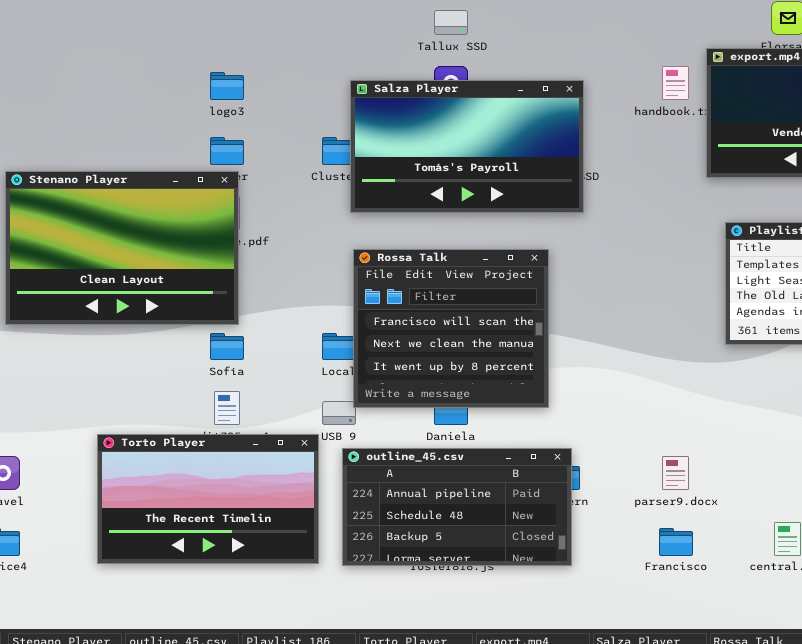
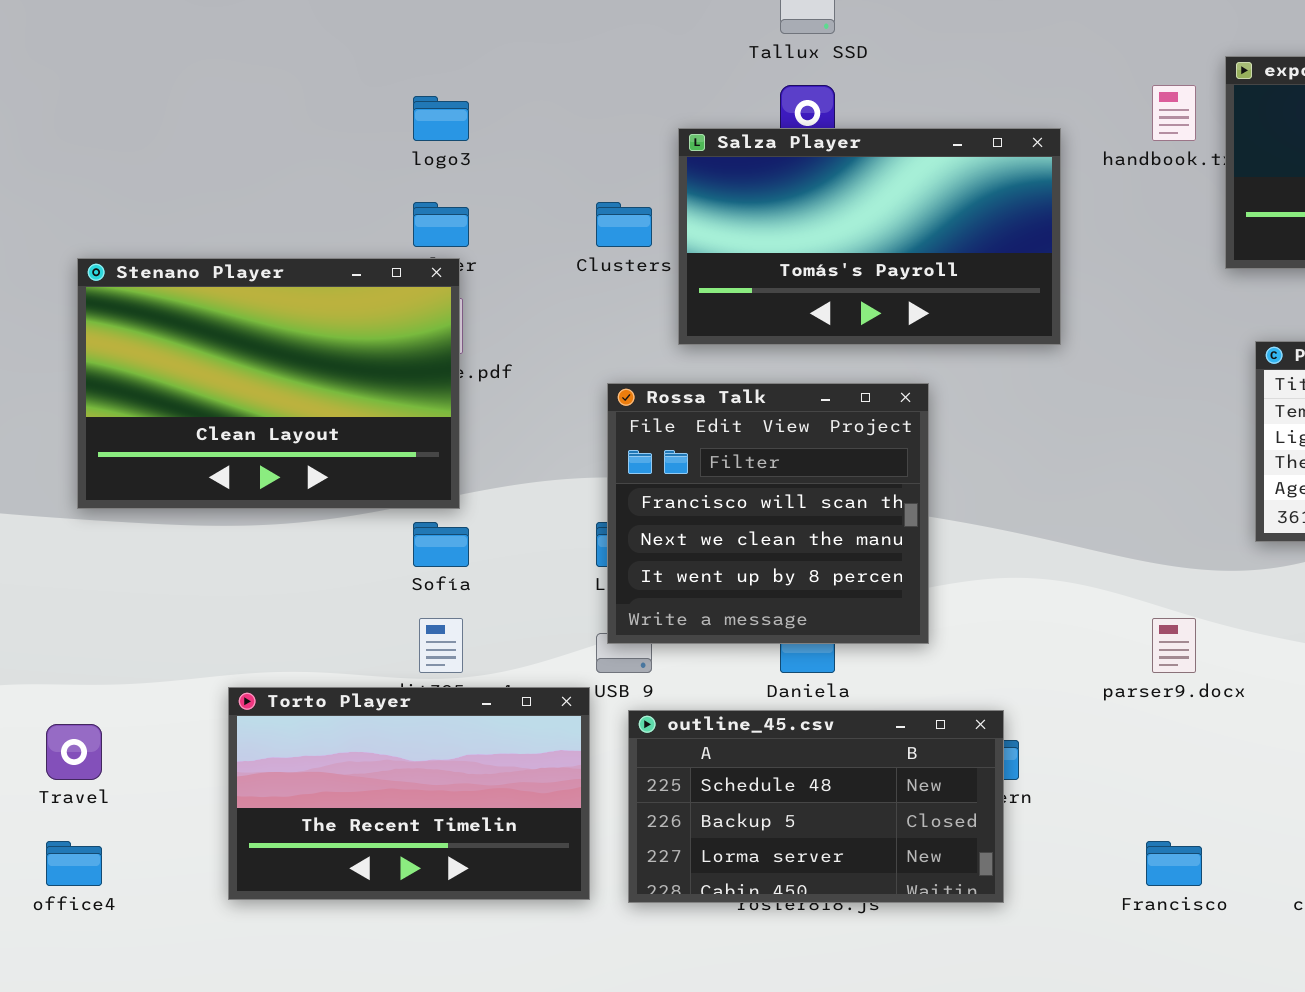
Salza Player: [350,80,584,213] -> [678,128,1061,345], moved
Rossa Talk: [353,249,549,408] -> [607,383,929,644], moved
outline_45.csv: [342,448,572,566] -> [628,710,1004,903], scrolled down 1 row
parser9.docx: [662,456,689,490] -> [1152,618,1196,673], moved

